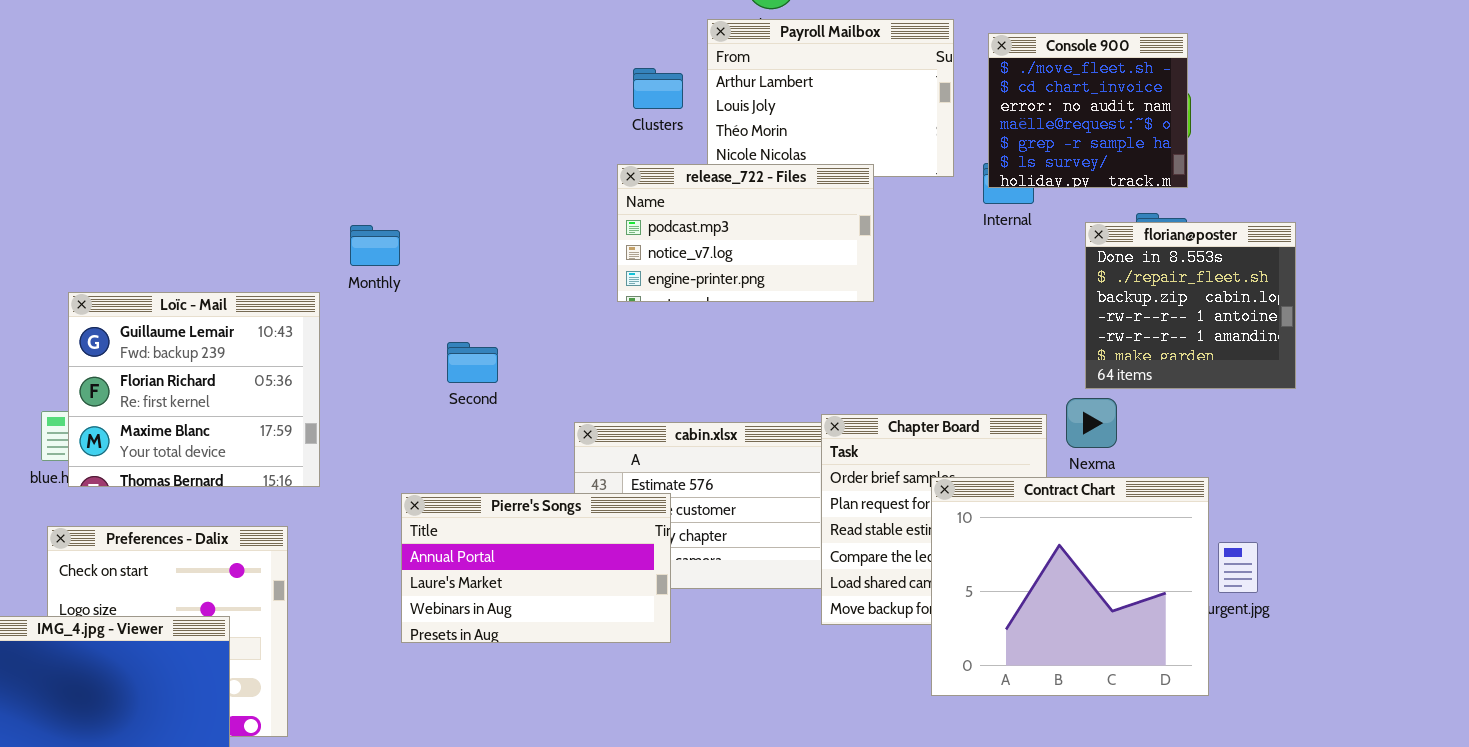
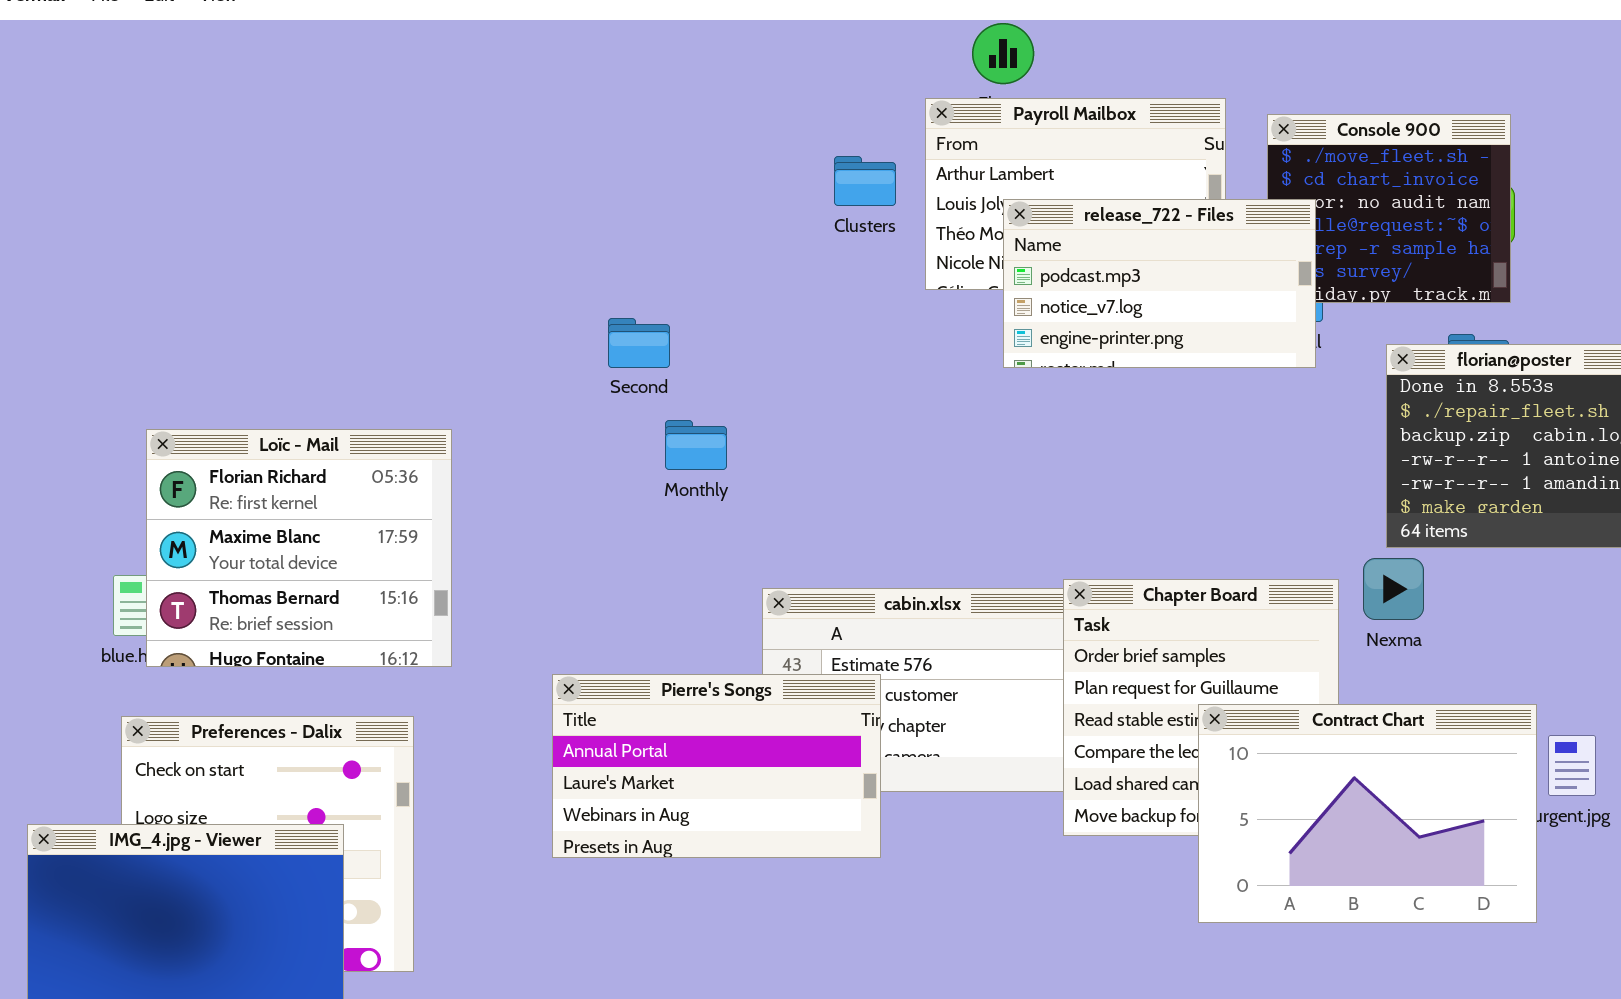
release_722 - Files: [617,164,874,302] -> [1003,199,1316,368], moved
Monthly: [350,225,400,266] -> [665,420,727,470], moved
Loïc - Mail: [68,292,320,487] -> [146,429,452,667], scrolled down 1 row
Second: [447,342,498,383] -> [608,318,670,368], moved
Contract Chart: [931,477,1209,696] -> [1198,704,1537,923], resized

